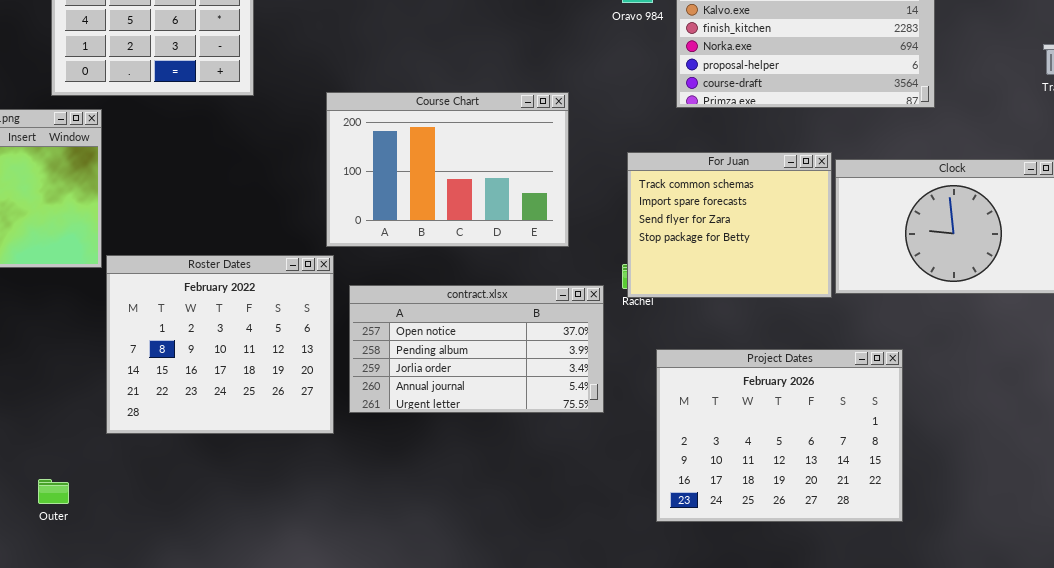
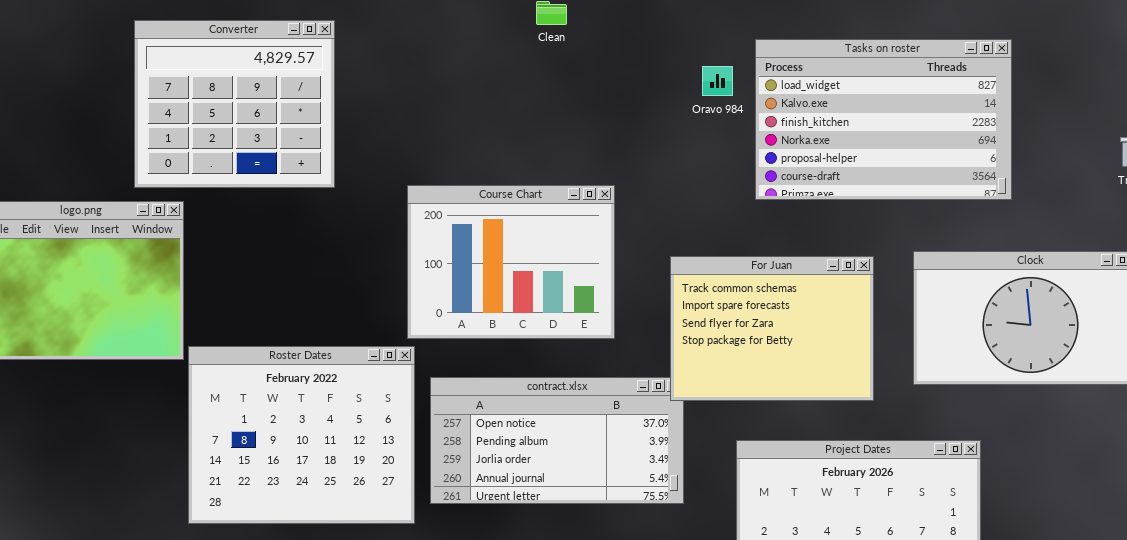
Course Chart: [326,92,569,247] -> [407,185,615,339], resized
For Juan: [627,152,832,298] -> [670,256,874,401], moved

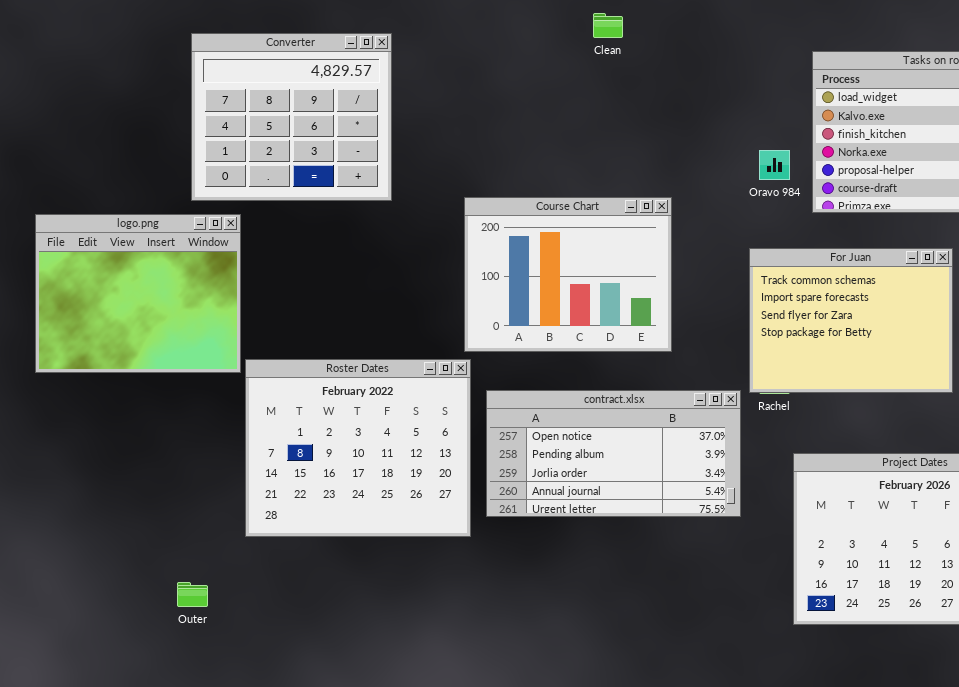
Oravo 984: [702,66,733,96] -> [759,150,790,180], moved
For Juan: [670,256,874,401] -> [749,248,953,393], moved

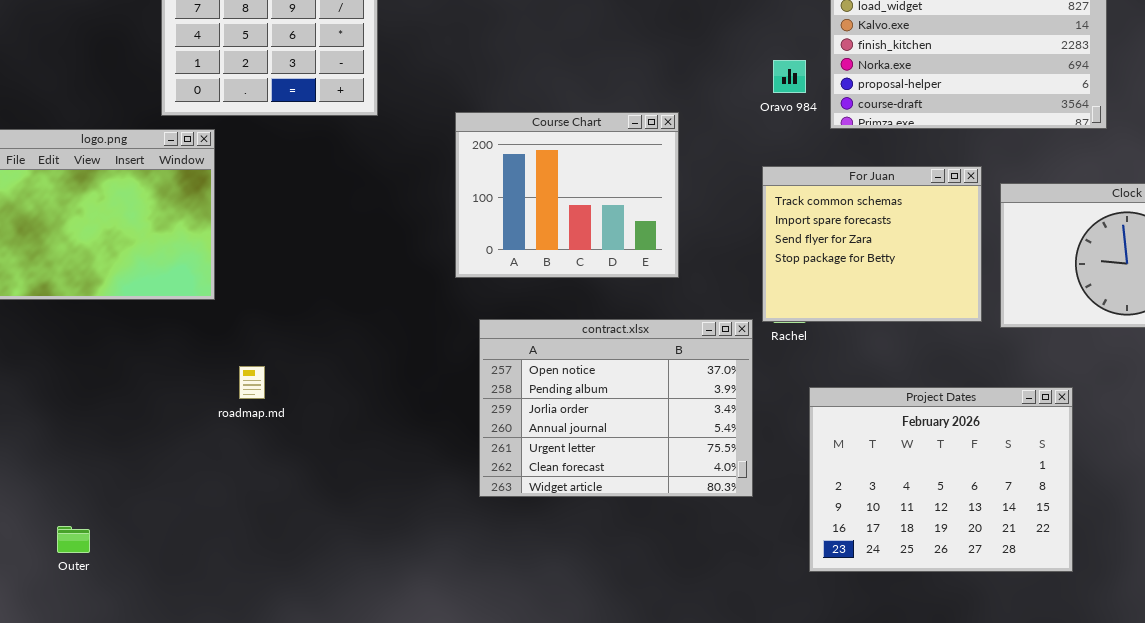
Roster Dates: [245,359,471,537] -> none, closed
contract.xlsx: [486,390,741,517] -> [479,319,753,497], resized
Outer: [177,582,208,607] -> [57,526,90,553], moved

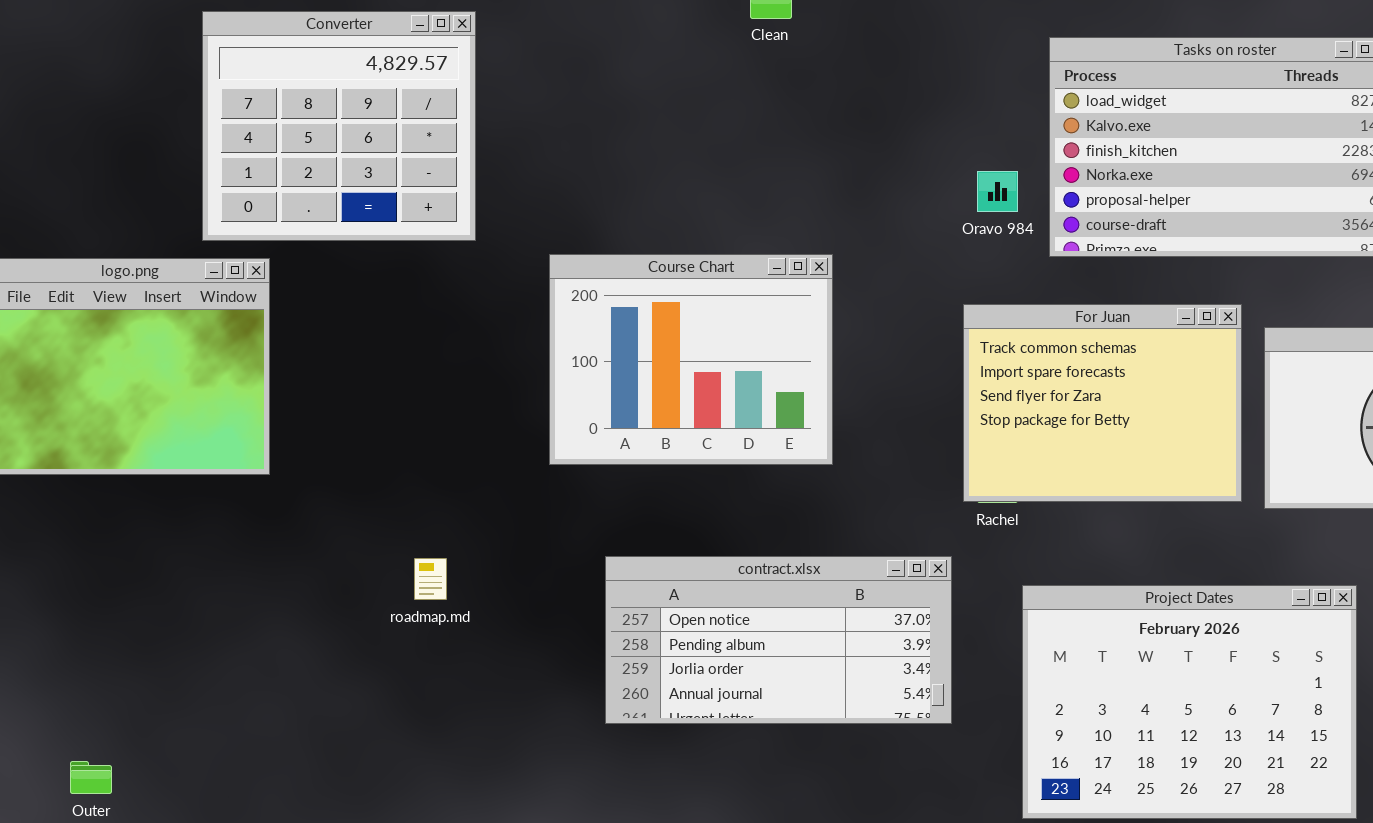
Course Chart: [455,112,679,278] -> [549,254,833,465], moved
contract.xlsx: [479,319,753,497] -> [605,556,952,724], resized
roadmap.md: [239,366,265,399] -> [414,558,447,600], moved

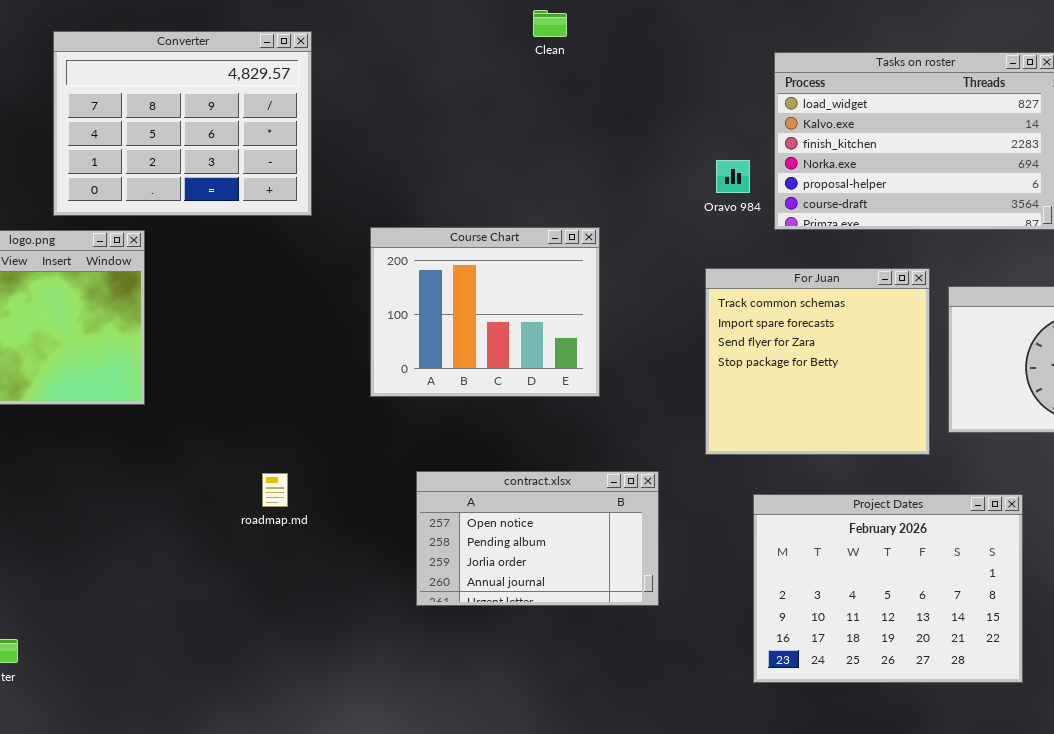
Converter: [202,11,476,241] -> [53,31,312,216], resized
For Juan: [963,304,1242,502] -> [705,268,930,455], resized
contract.xlsx: [605,556,952,724] -> [416,471,659,606], resized

